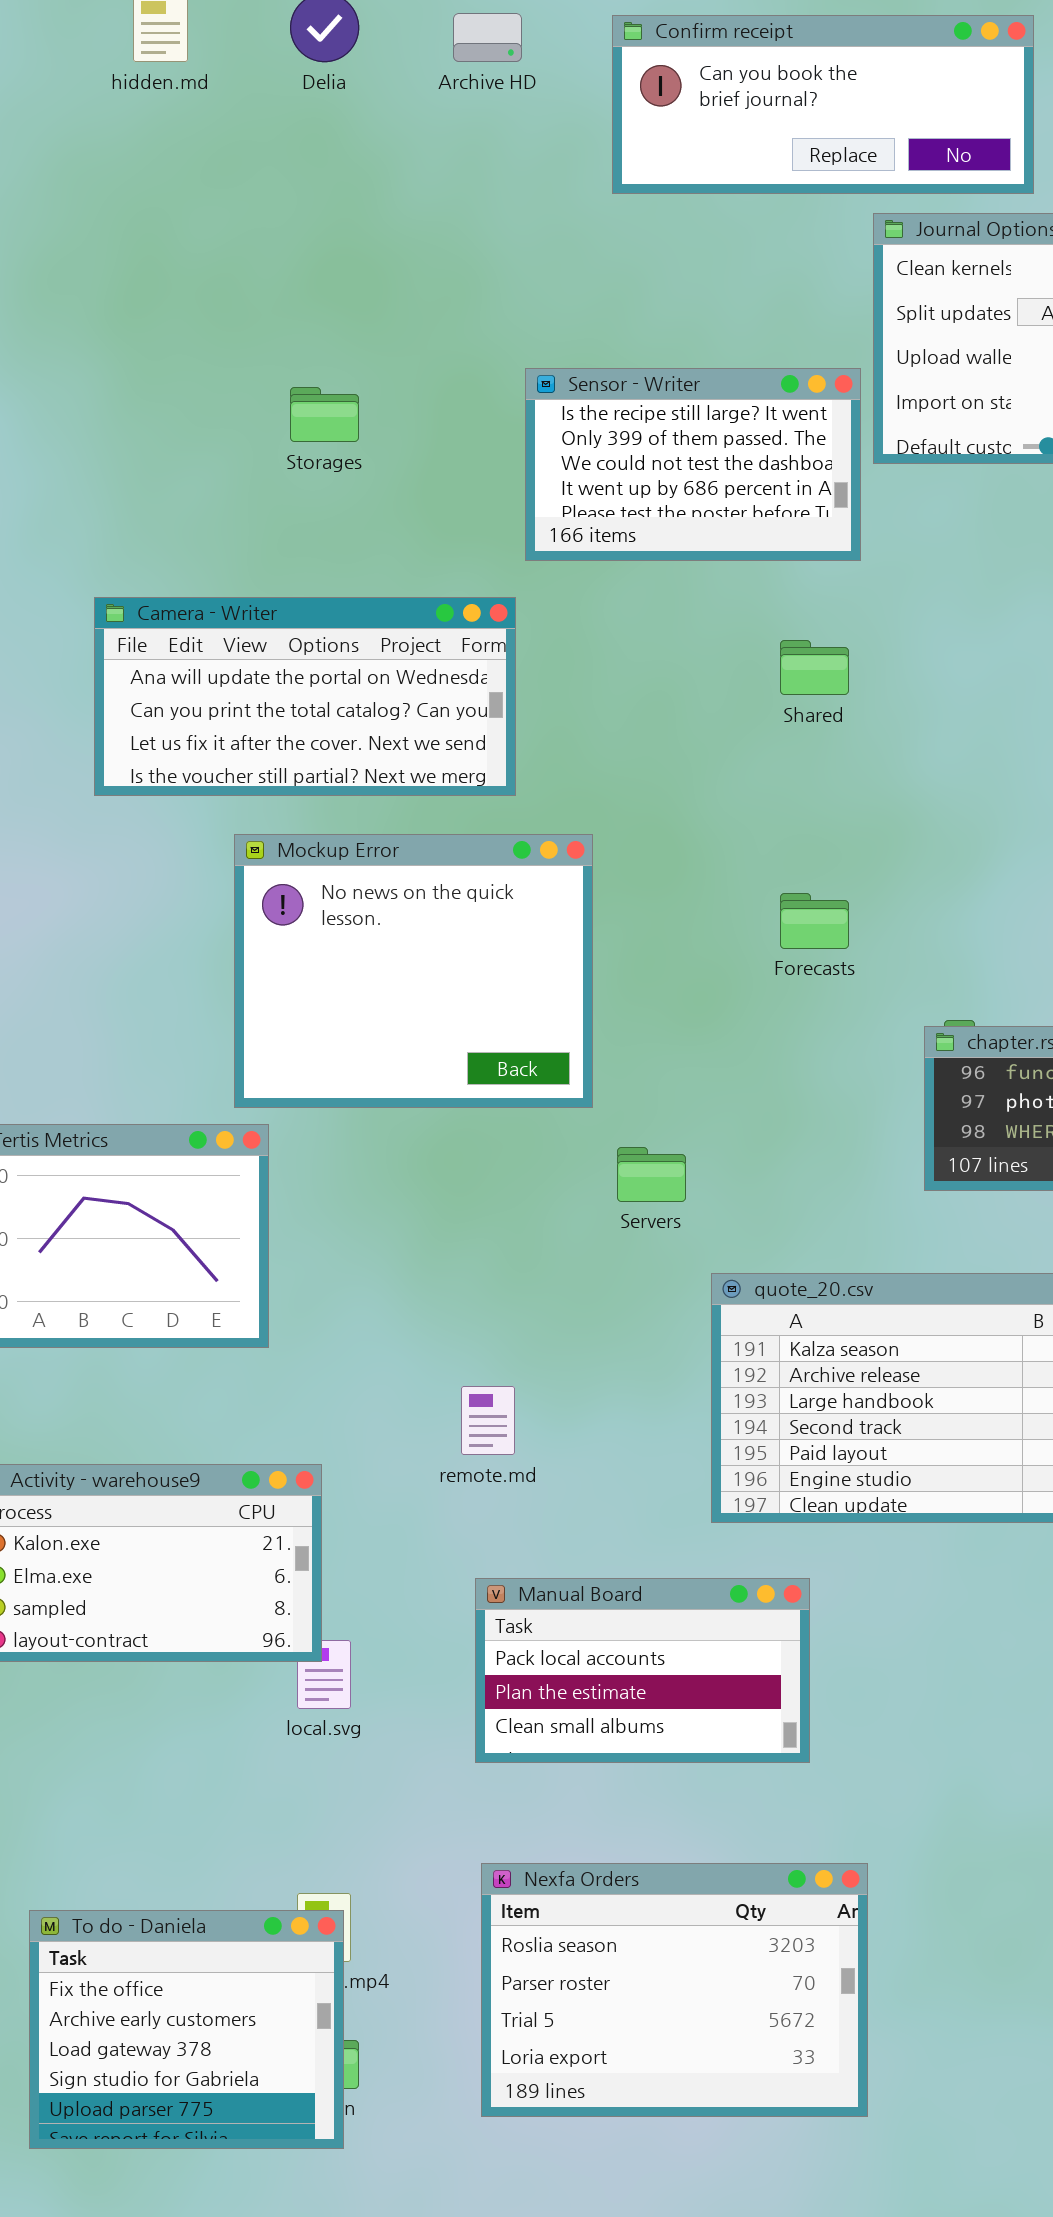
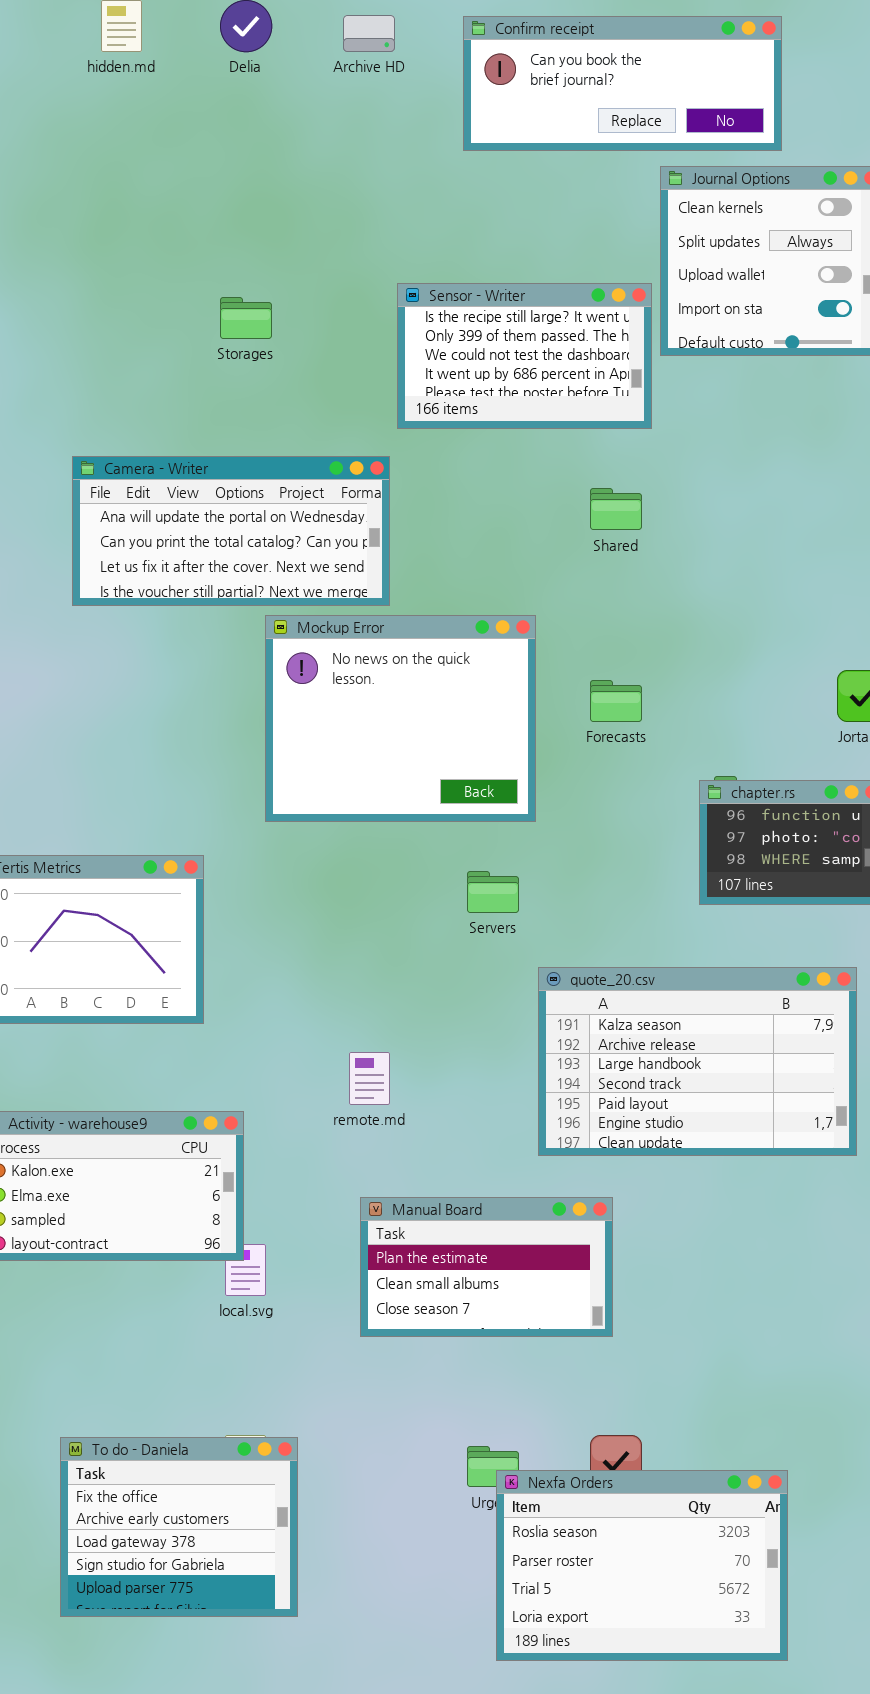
Mockup Error: [234,834,593,1108] -> [265,615,536,822], moved
Manual Board: [475,1578,810,1763] -> [360,1197,613,1337], scrolled down 1 row
Nexfa Orders: [481,1863,868,2117] -> [496,1470,788,1661], moved
To do - Daniela: [29,1910,344,2149] -> [60,1437,298,1617], moved

